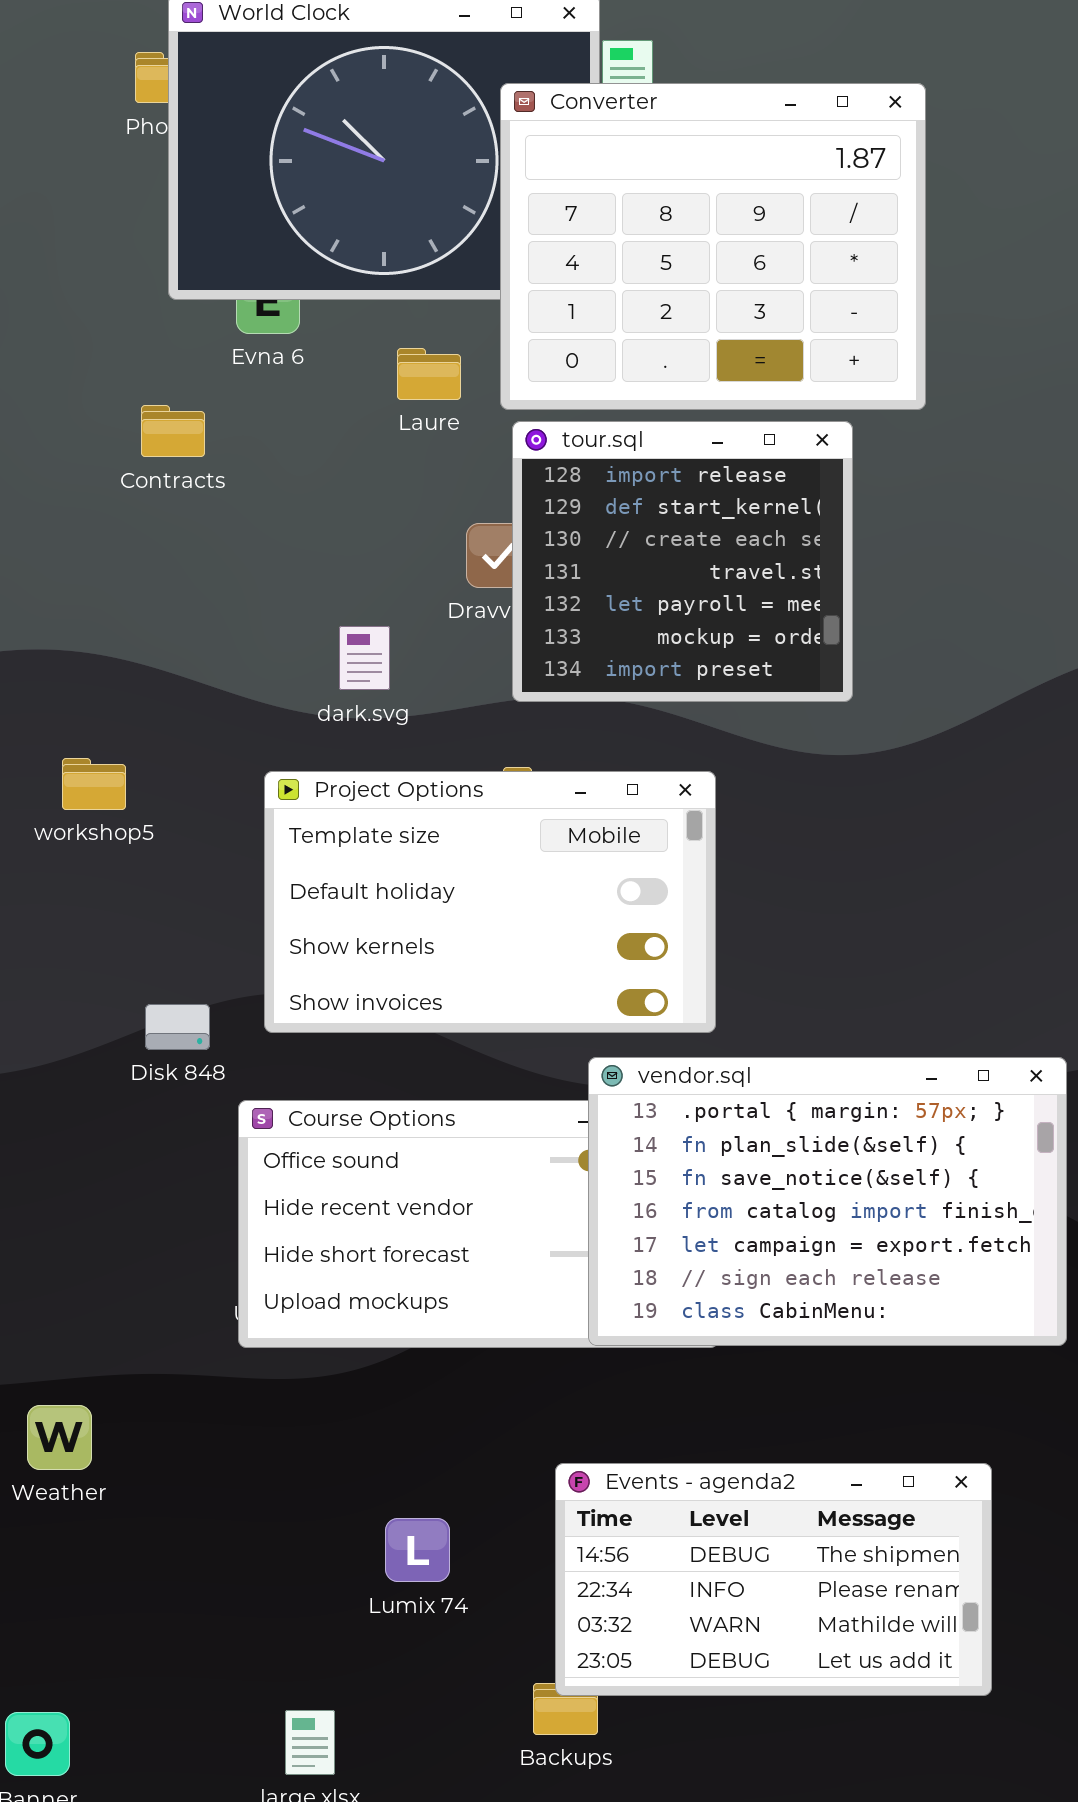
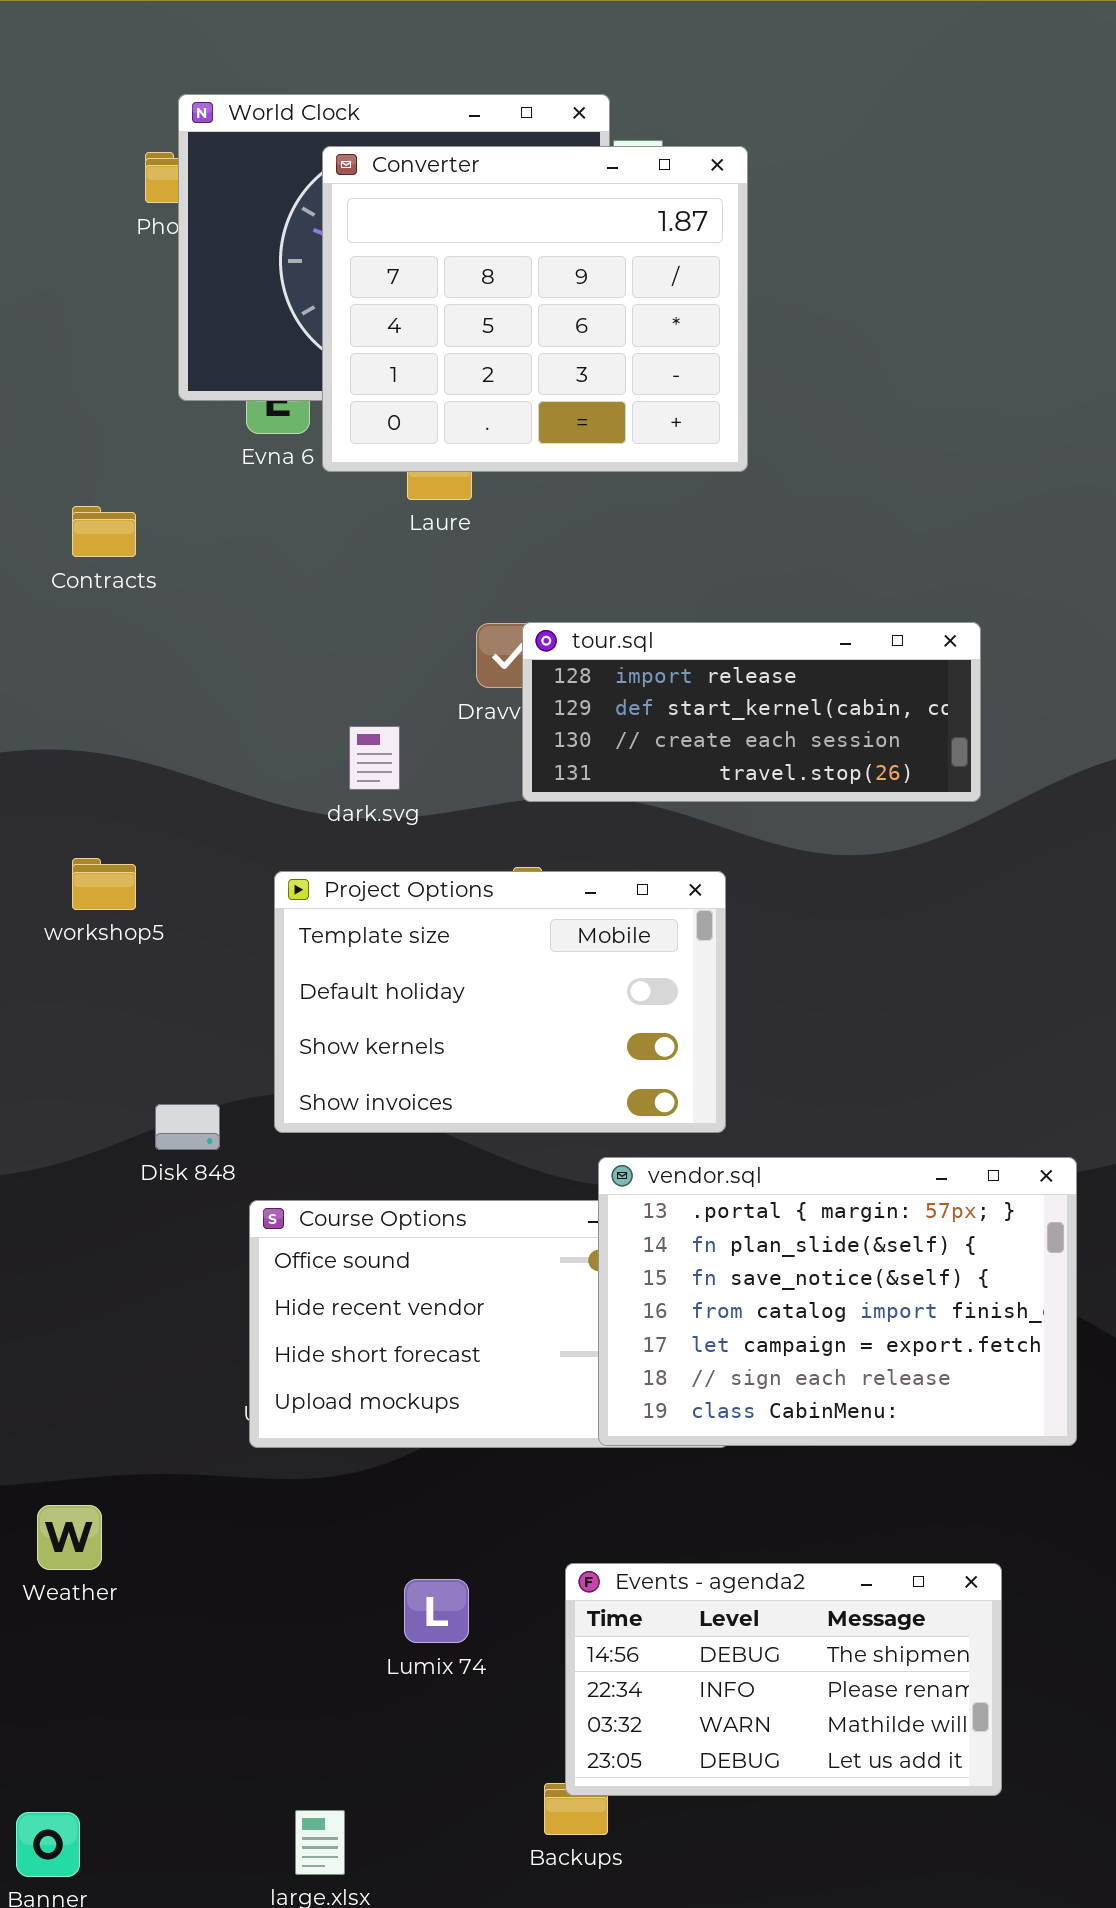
Converter: [500,83,926,410] -> [322,146,748,472], moved
Contracts: [141,405,205,457] -> [72,506,136,557], moved
tour.sql: [512,421,853,702] -> [522,622,981,802], resized
Lumix 74: [385,1518,450,1582] -> [404,1579,469,1643], moved

